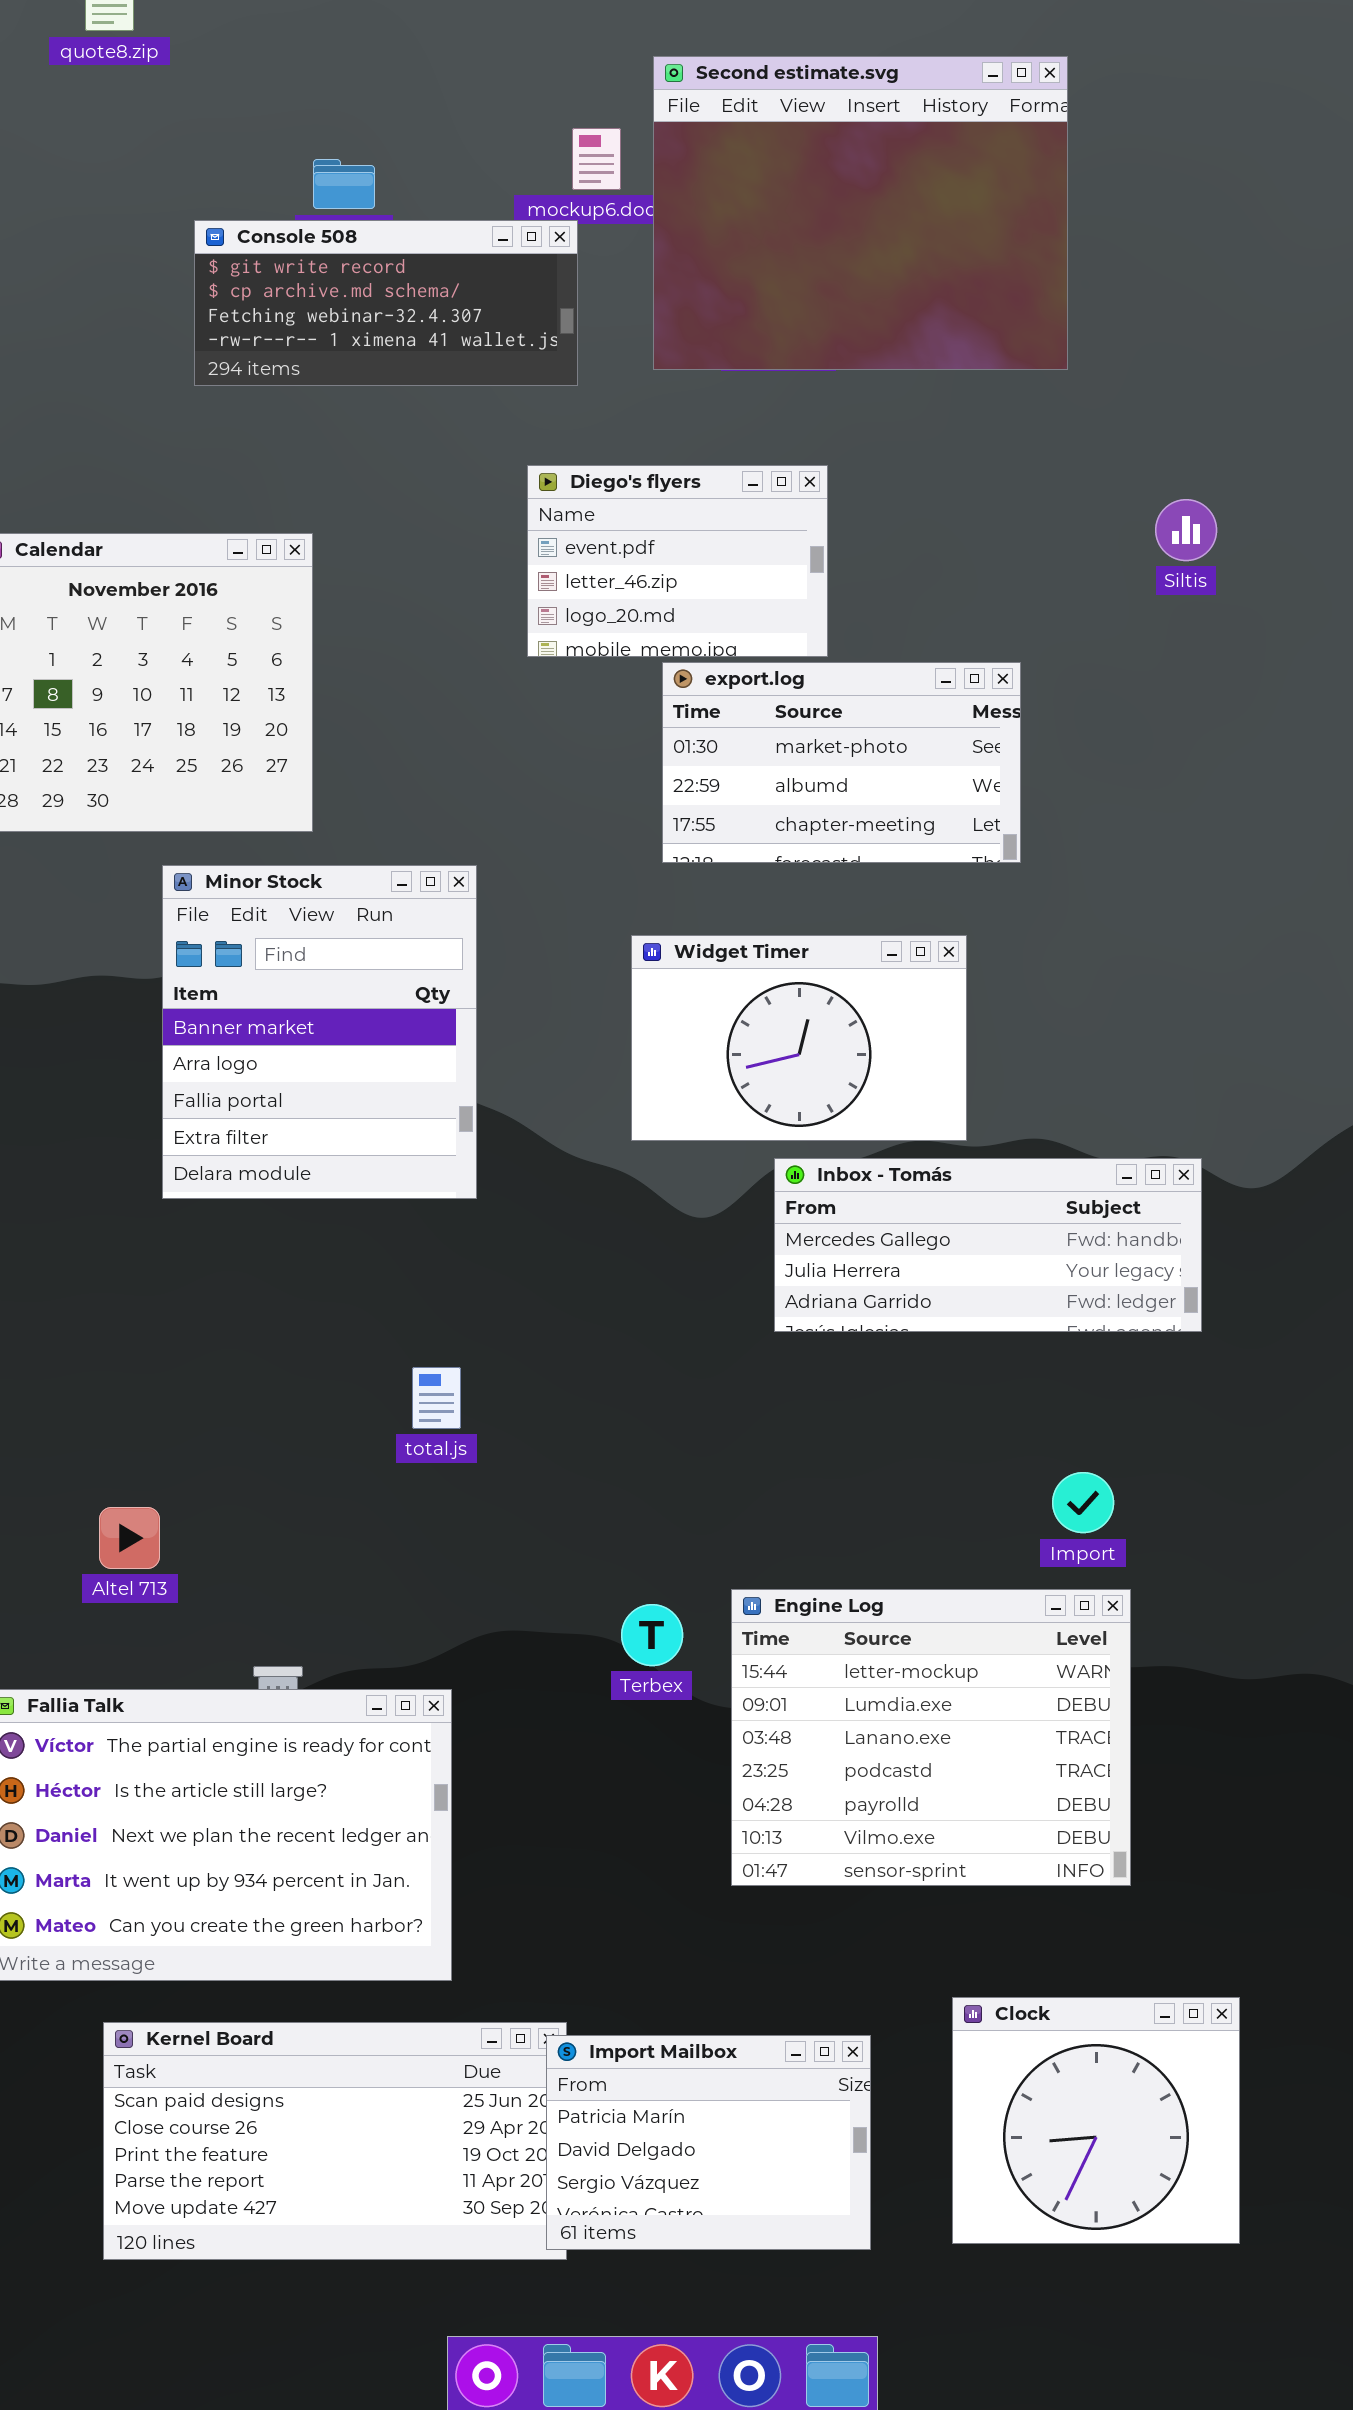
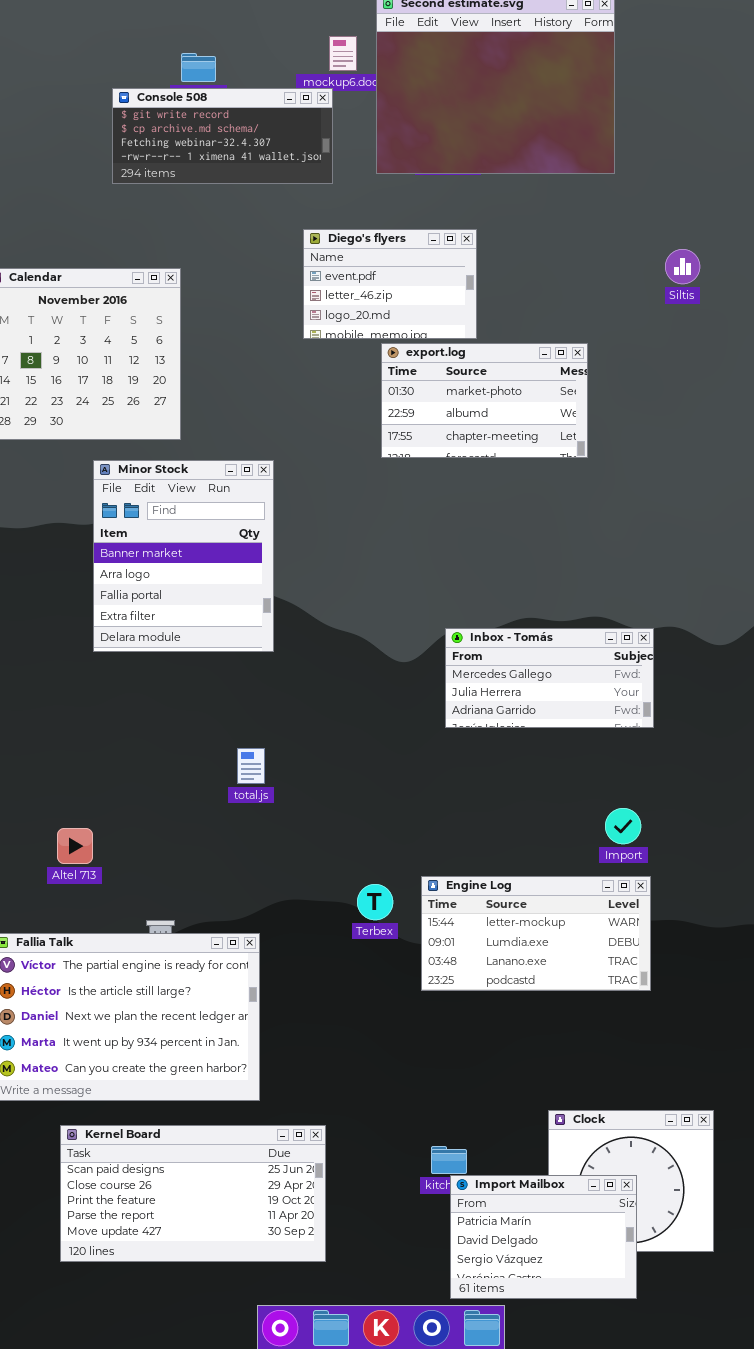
Widget Timer: [631,935,967,1141] -> none, closed
Inbox - Tomás: [774,1158,1202,1332] -> [445,628,654,728], resized
Engine Log: [731,1589,1131,1886] -> [421,876,651,991], resized
Import Mailbox: [546,2035,871,2250] -> [450,1175,637,1299], moved

